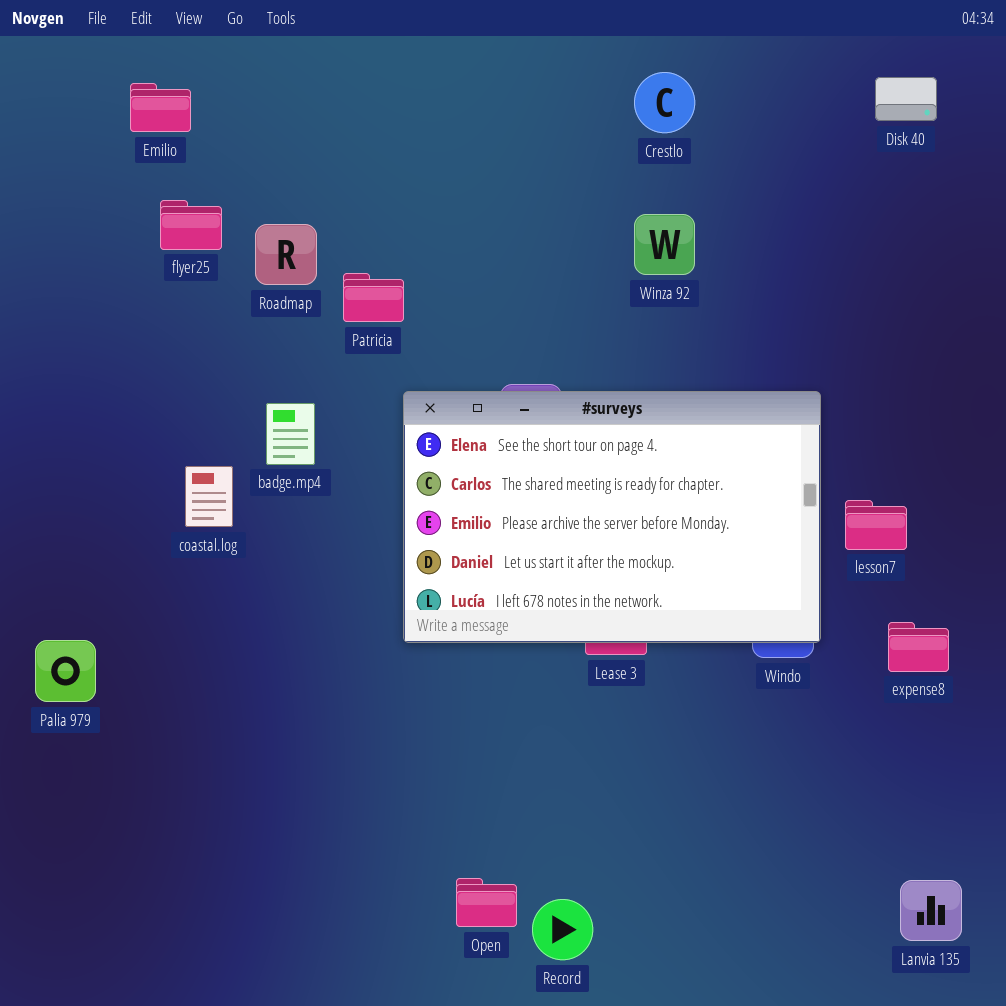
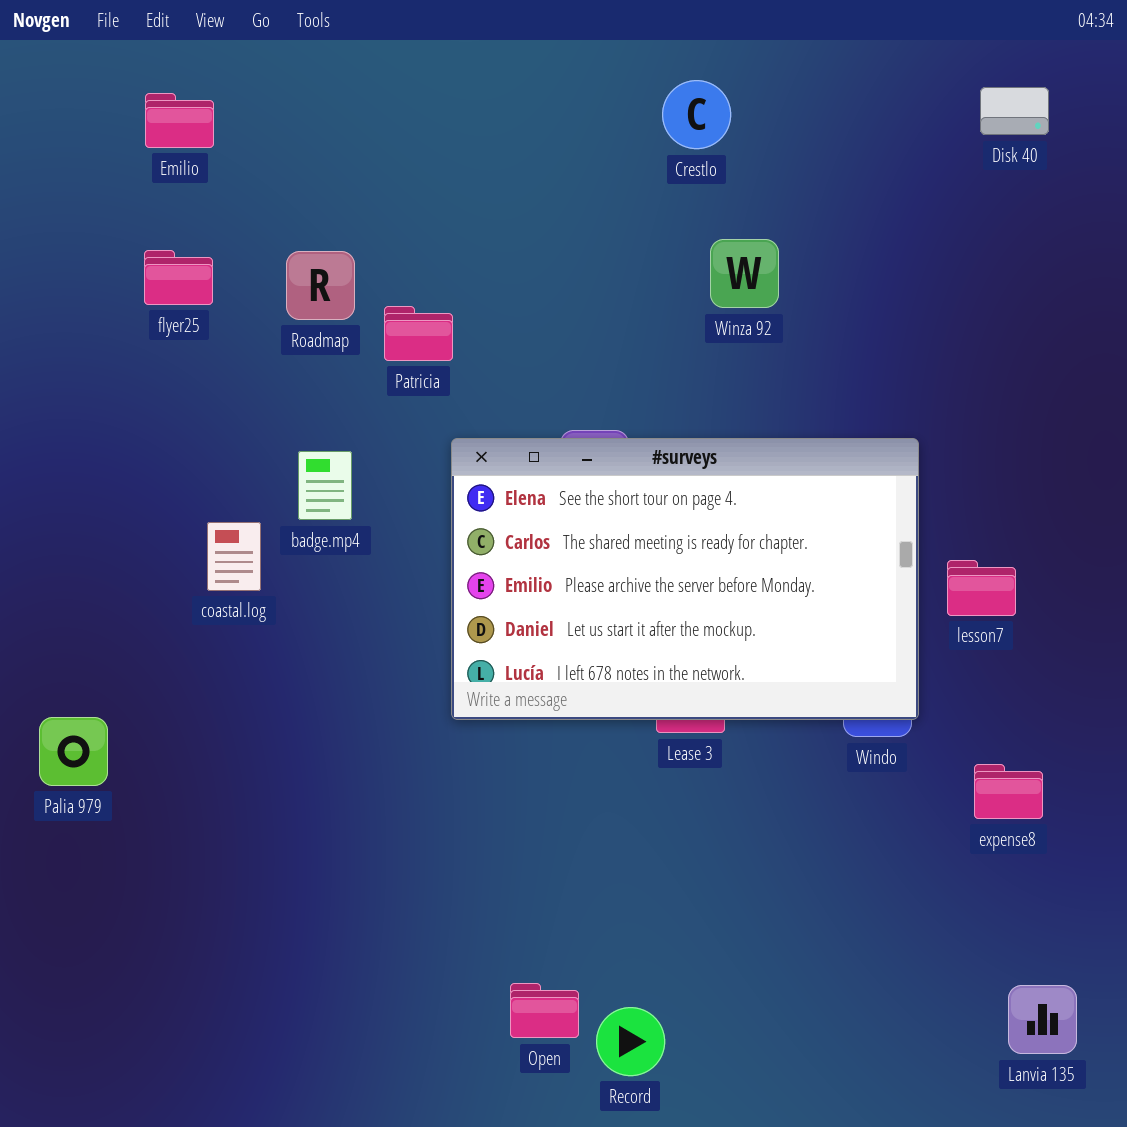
Crestlo: [634,72,695,133] -> [662,80,731,149], moved
flyer25: [160,200,222,250] -> [144,250,213,305], moved
expense8: [888,622,949,672] -> [974,764,1043,819], moved

